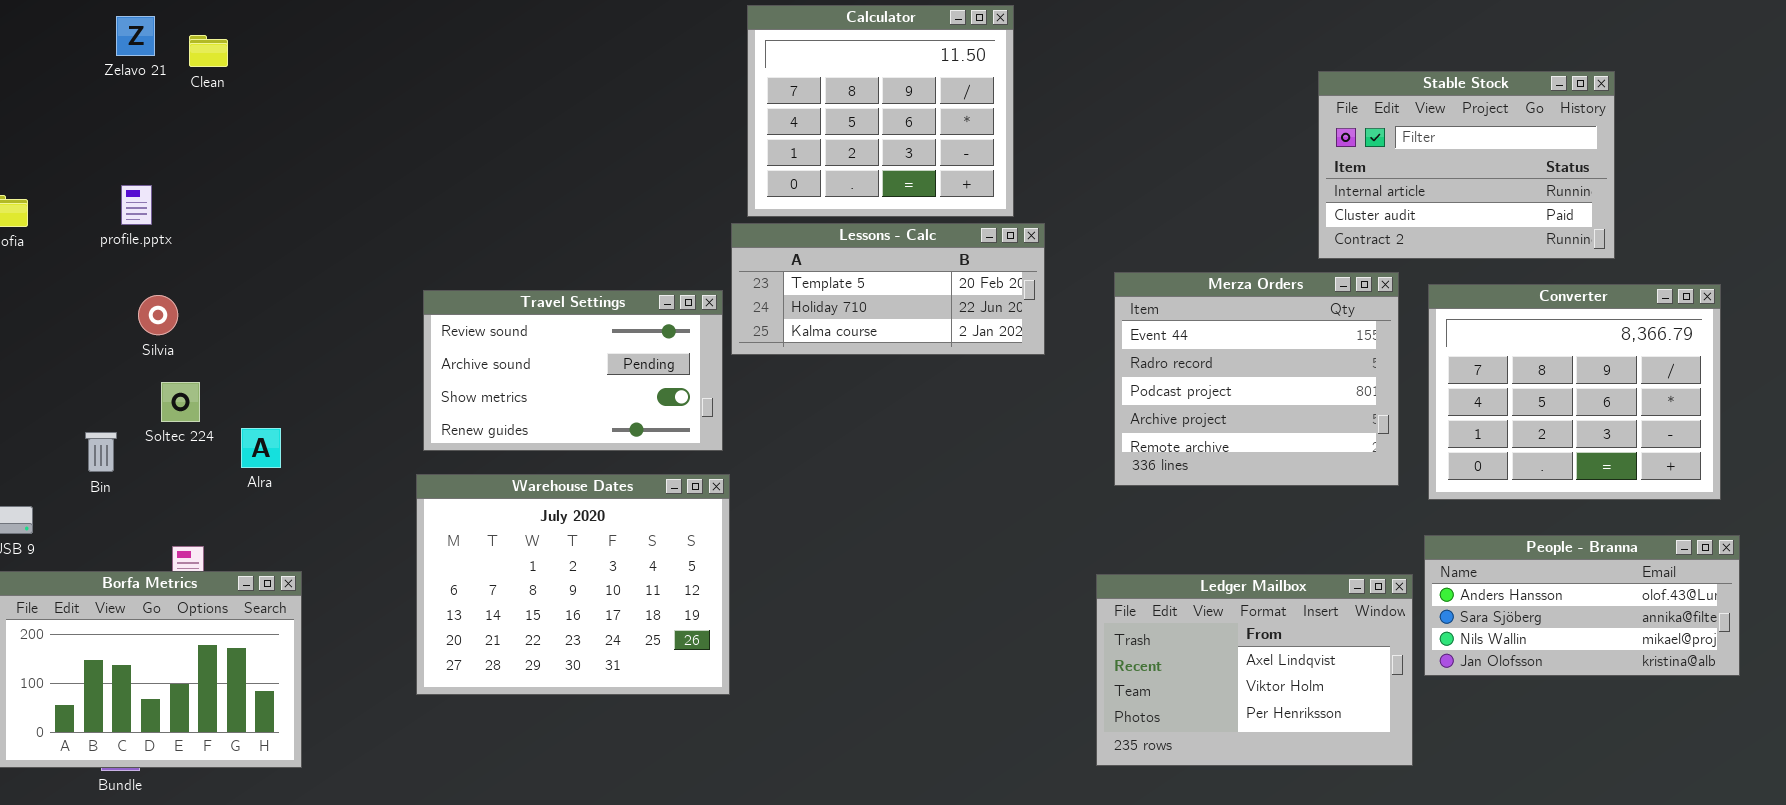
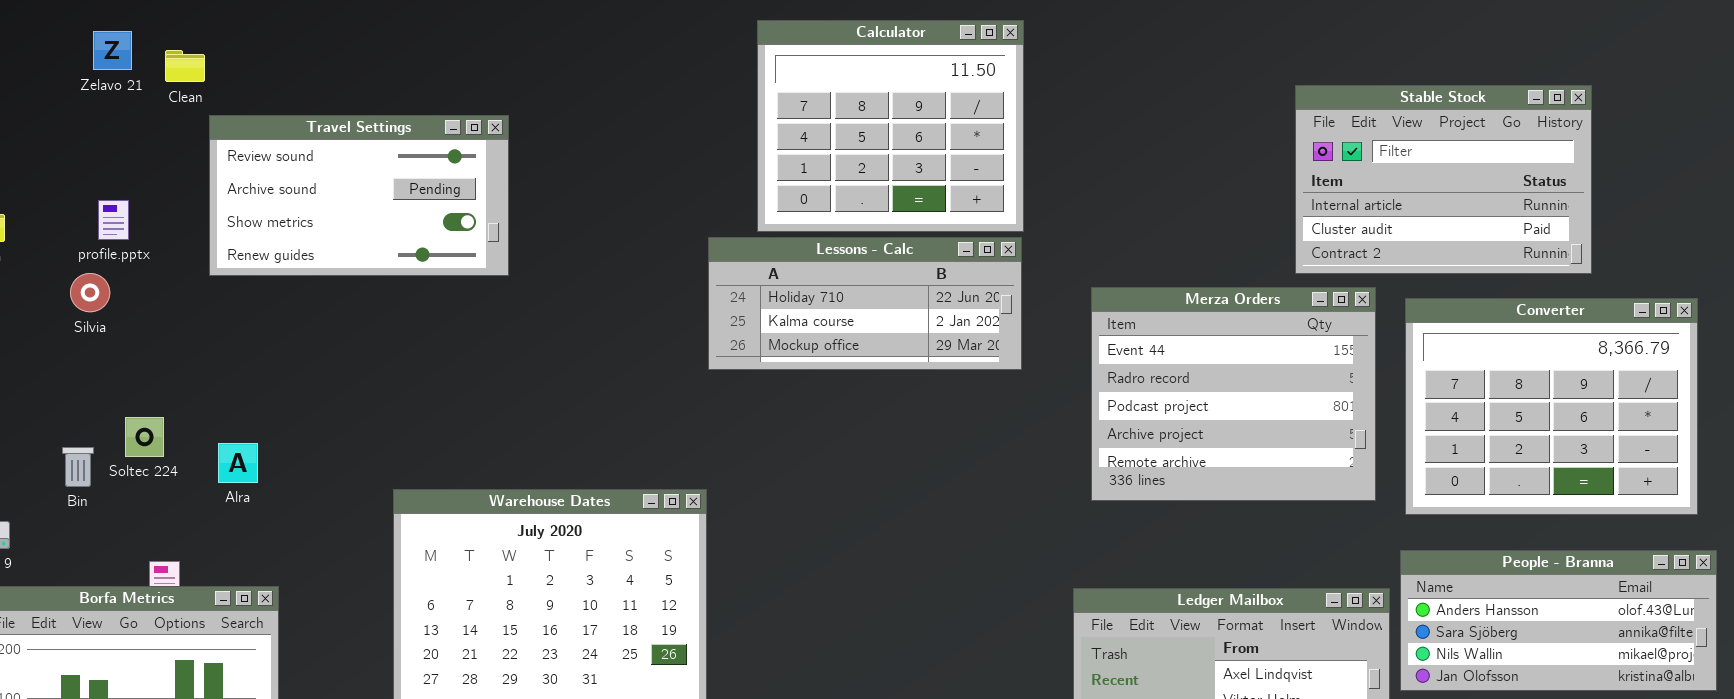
Calculator: [747,5,1014,217] -> [757,20,1024,232], moved
Lessons - Calc: [731,223,1045,355] -> [708,237,1022,370], scrolled down 1 row
Travel Settings: [423,290,723,451] -> [209,115,509,276], moved
Silvia: [138,295,178,335] -> [70,273,110,312], moved
Soltec 224: [161,382,200,422] -> [125,417,164,457], moved

